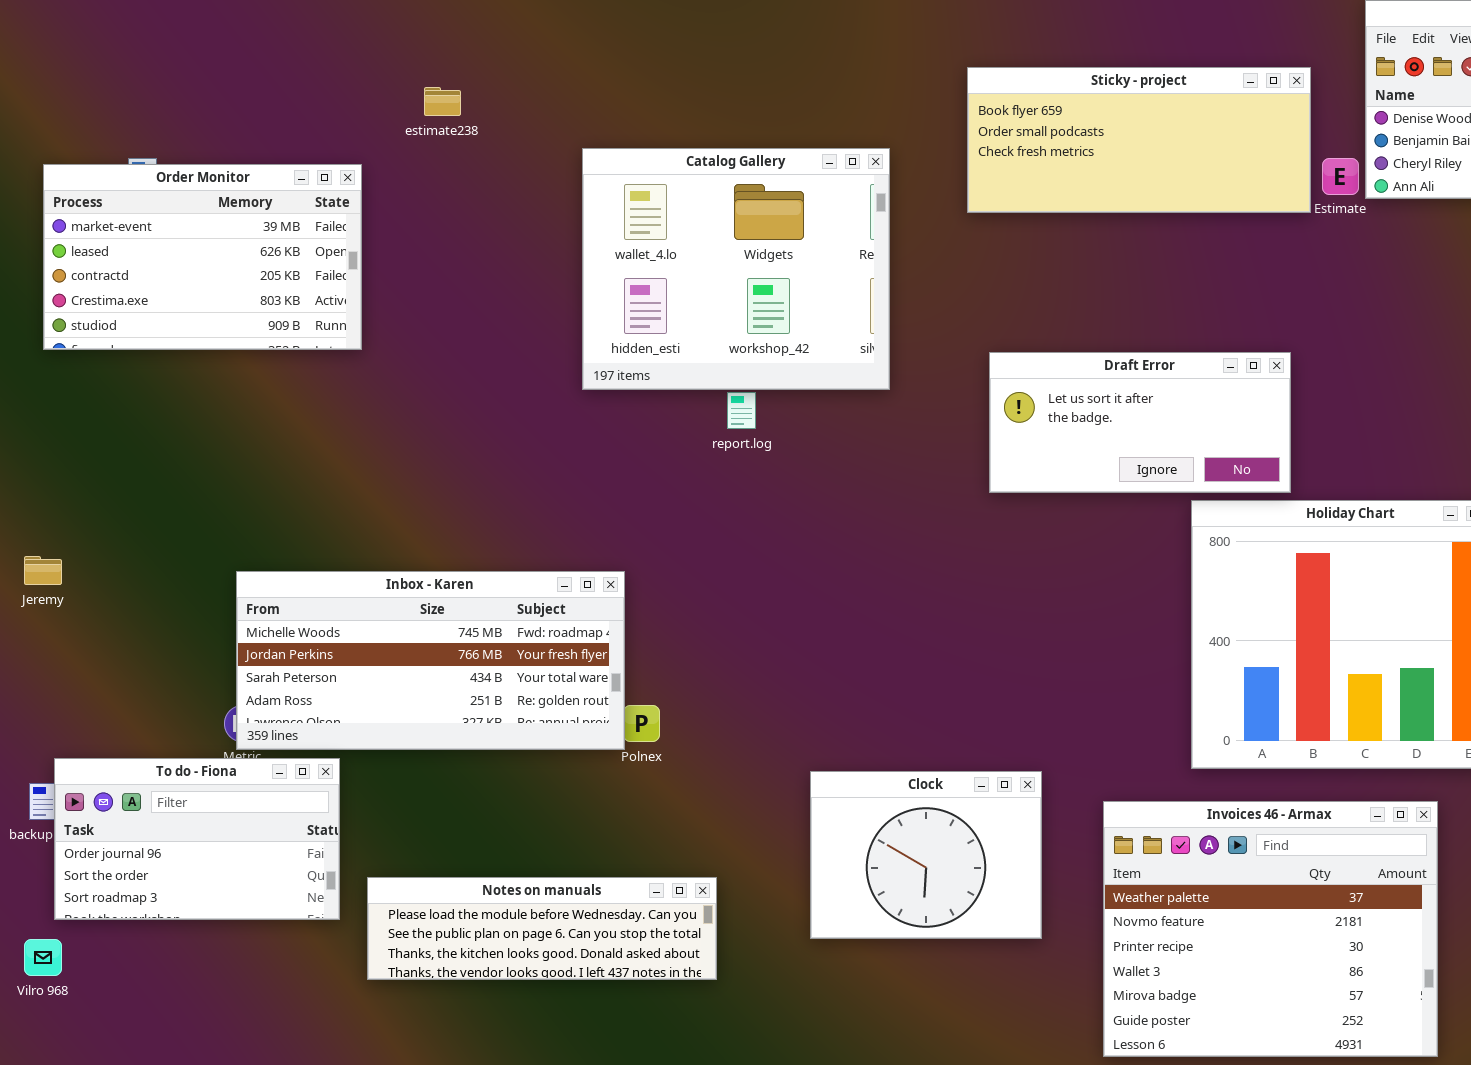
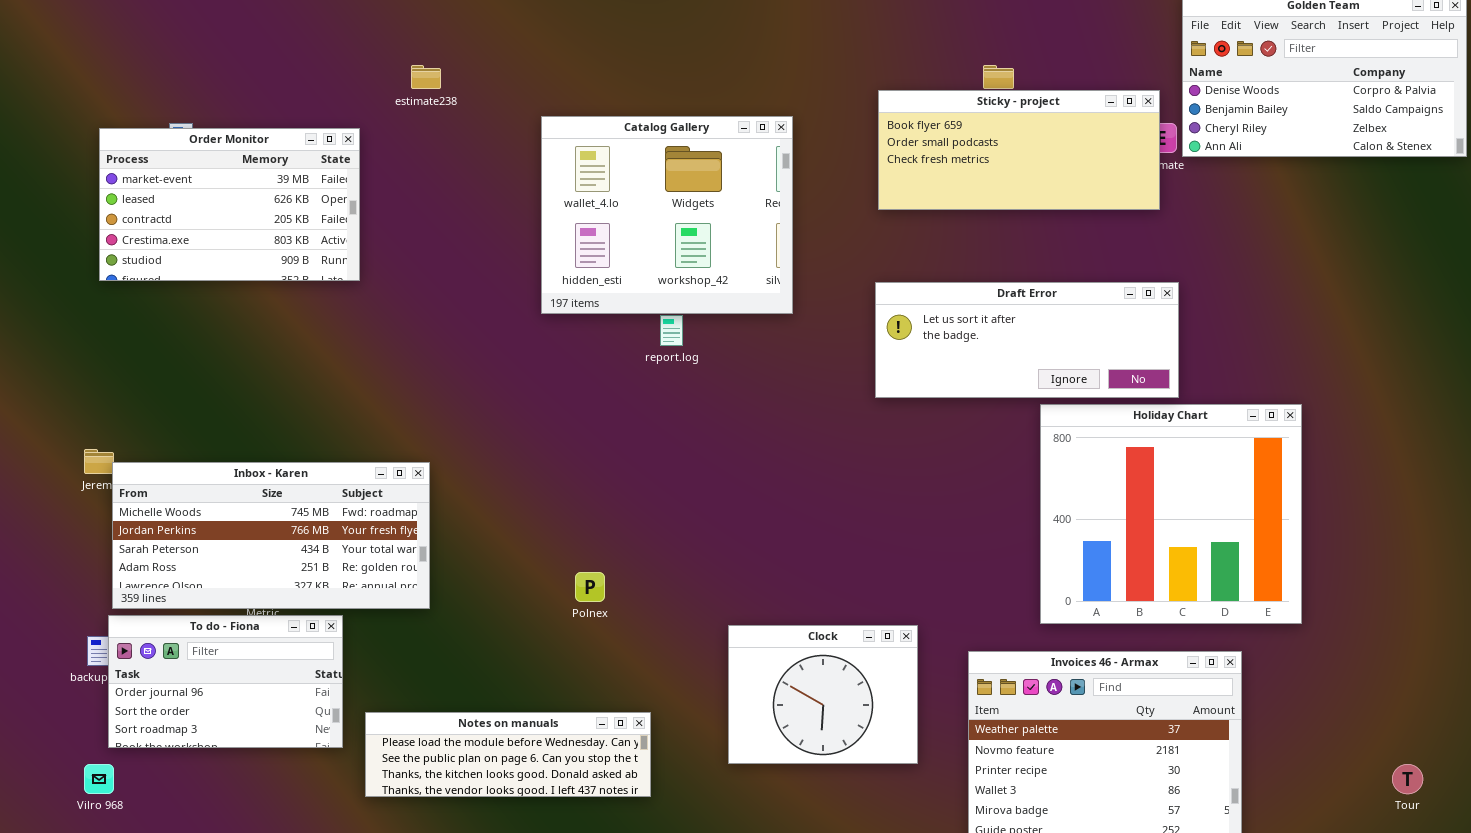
Sticky - project: [967,67,1311,213] -> [878,90,1160,210], moved
Draft Error: [989,352,1291,493] -> [875,282,1179,398], resized
Inbox - Karen: [236,571,625,750] -> [112,462,430,609], moved

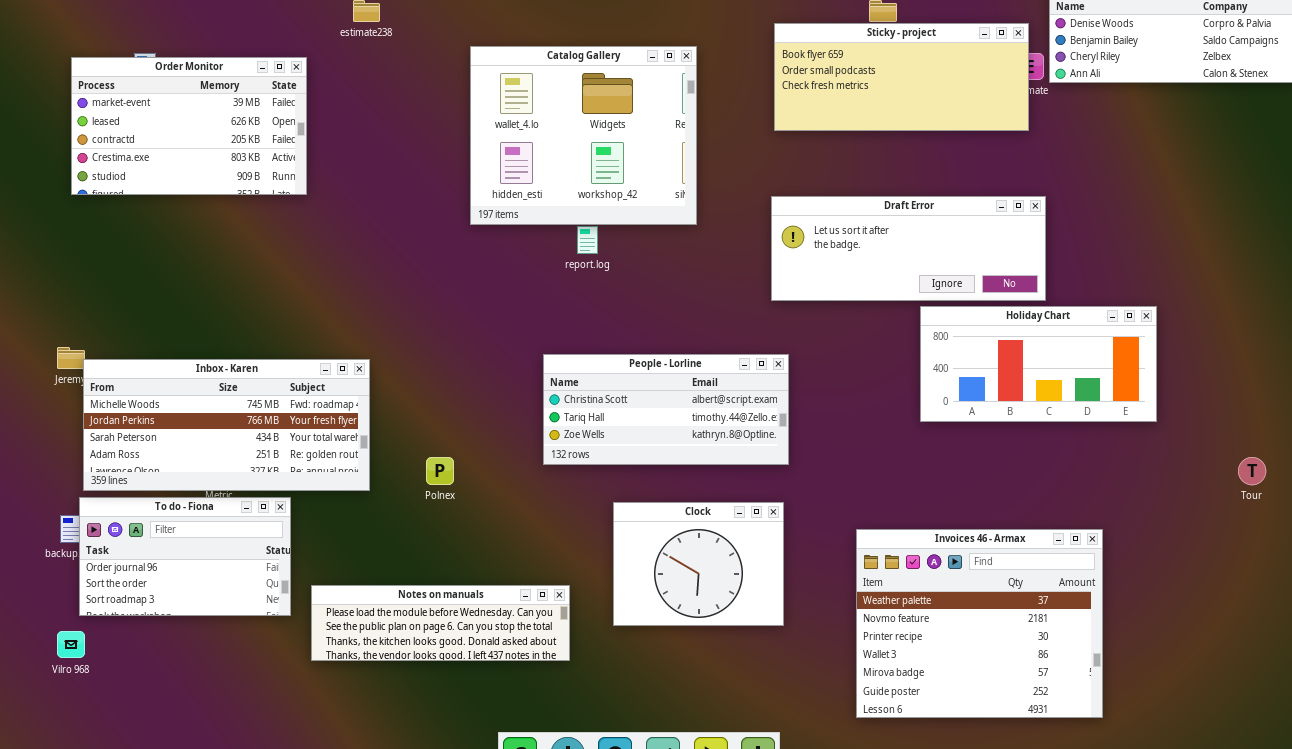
Holiday Chart: [1040,404,1302,624] -> [920,306,1157,422], resized
People - Lorline: none -> [543,354,789,465], opened
Polnex: [575,572,605,602] -> [426,457,454,485], moved
Clock: [728,625,918,764] -> [613,502,784,626], moved
Tour: [1392,764,1423,794] -> [1238,457,1266,485], moved

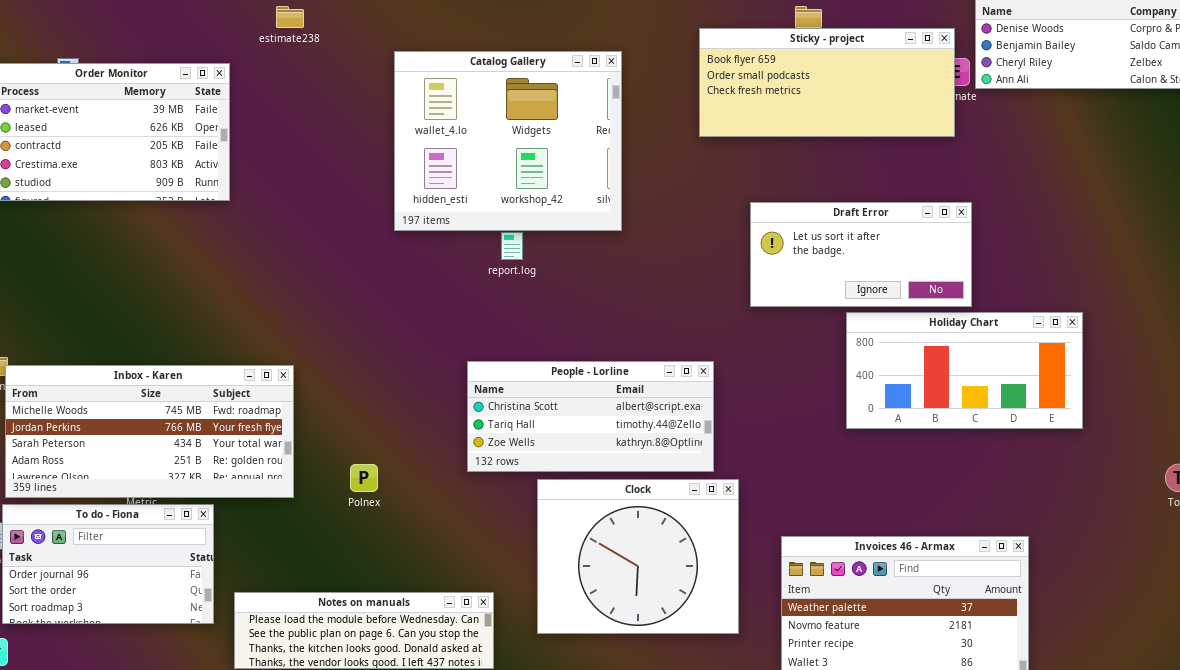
Draft Error: [771,196,1046,301] -> [750,202,972,307], resized
Clock: [613,502,784,626] -> [537,479,739,634], resized

